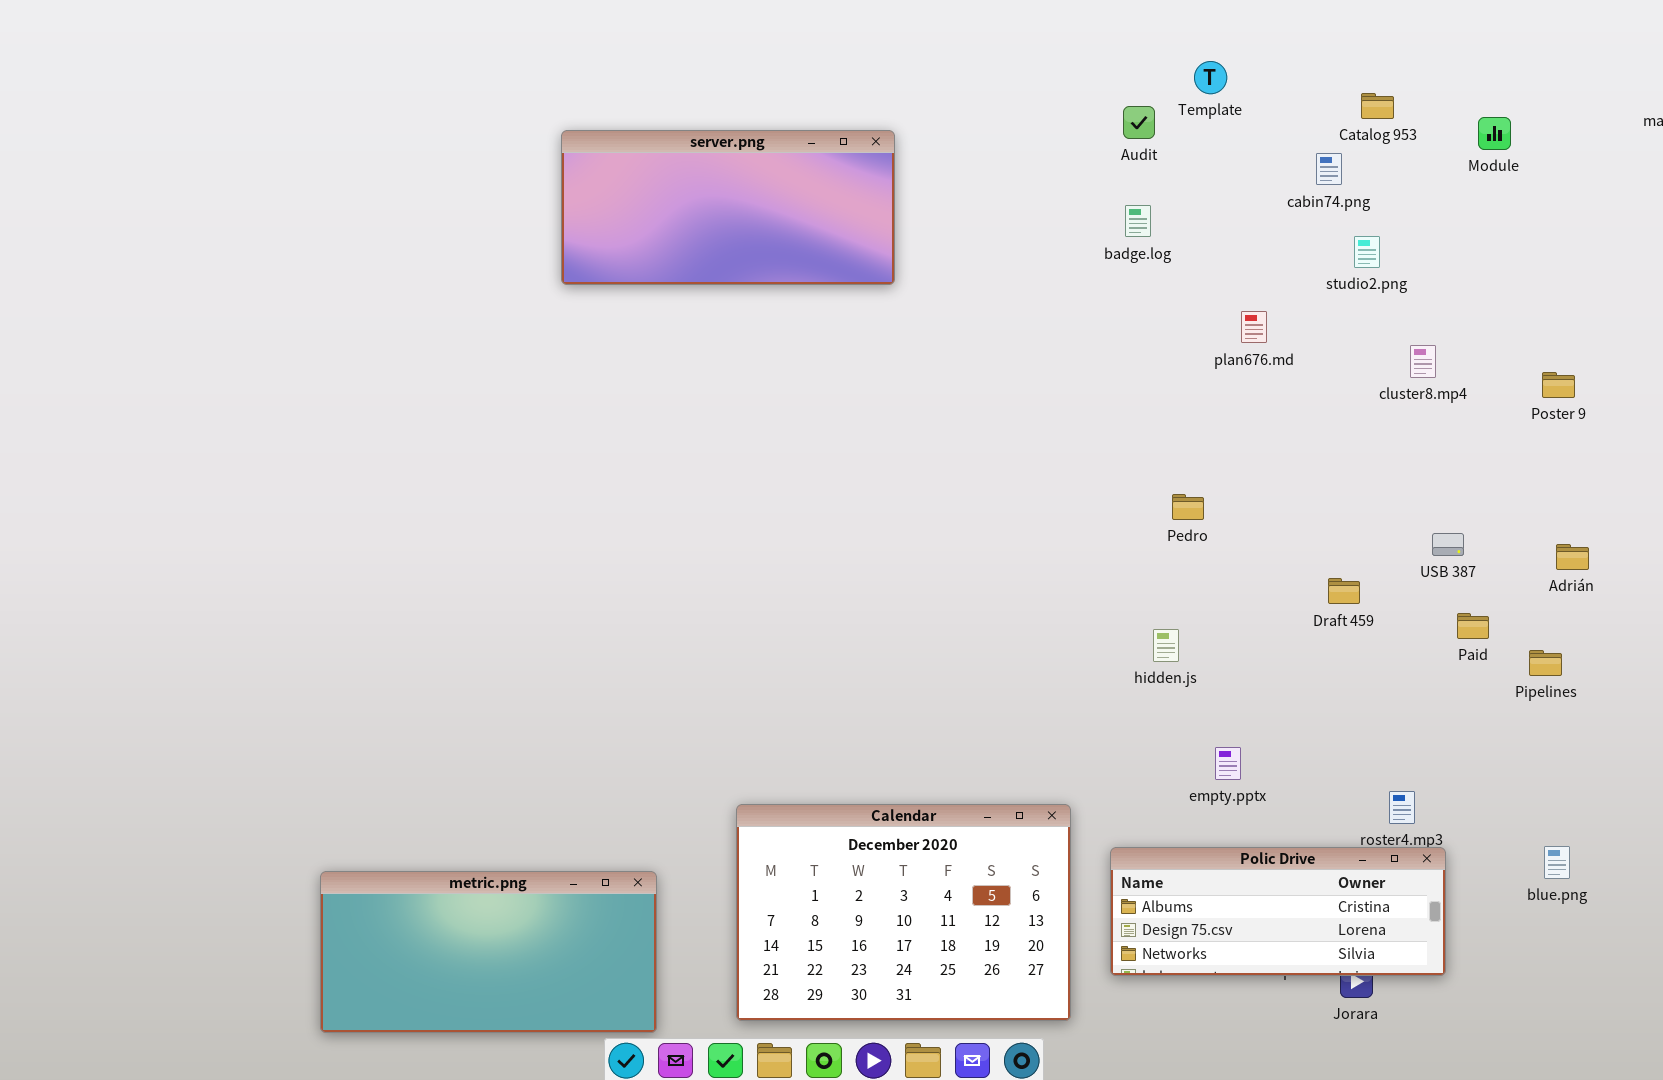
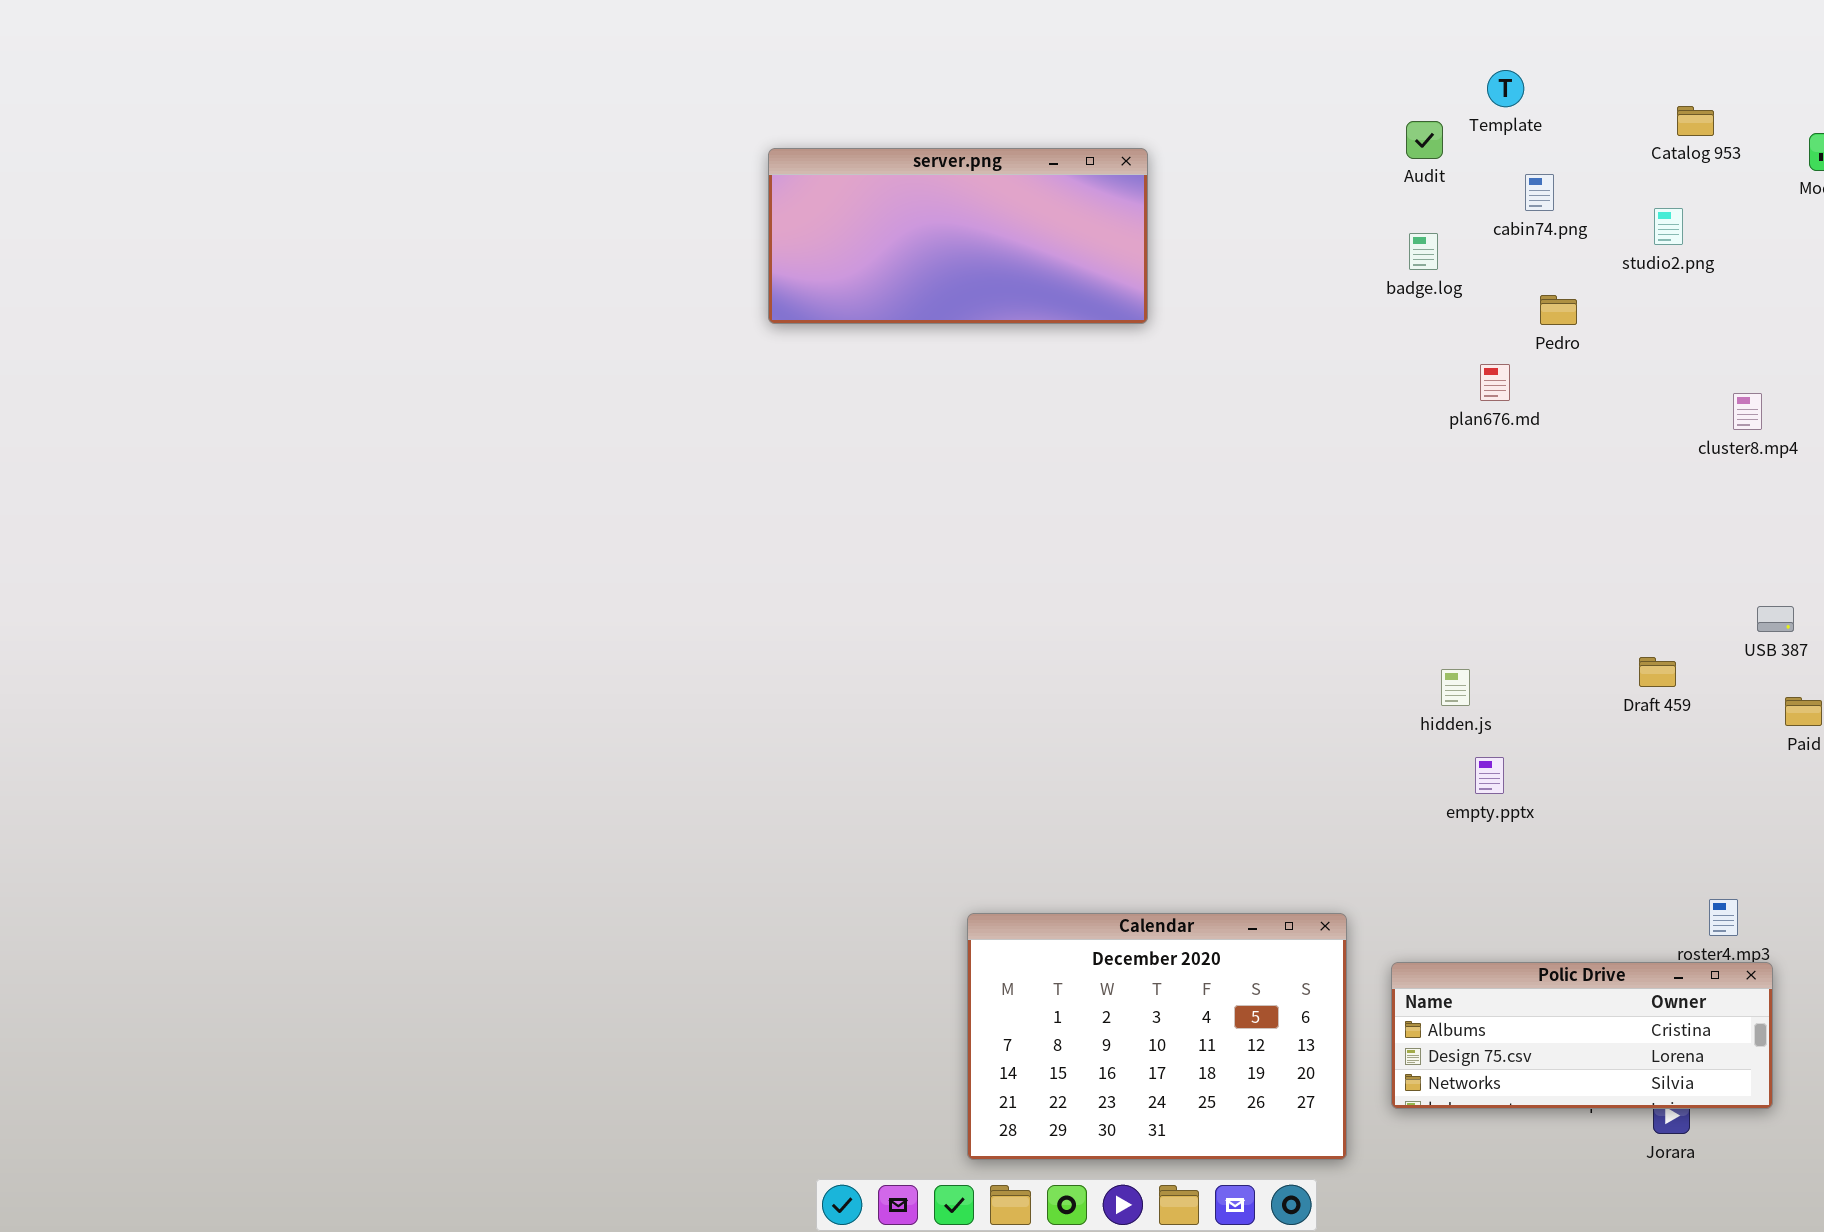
cabin74.png: [1316,153,1342,185] -> [1525,174,1554,211], moved
studio2.png: [1354,236,1380,268] -> [1654,208,1683,245], moved
plan676.md: [1241,311,1267,343] -> [1480,364,1510,401], moved
Pedro: [1172,494,1204,520] -> [1540,295,1577,325], moved
hidden.js: [1153,629,1179,662] -> [1441,669,1470,706], moved
empty.pptx: [1215,747,1241,780] -> [1475,757,1504,794], moved
metric.png: [320,871,657,1033] -> none, closed

